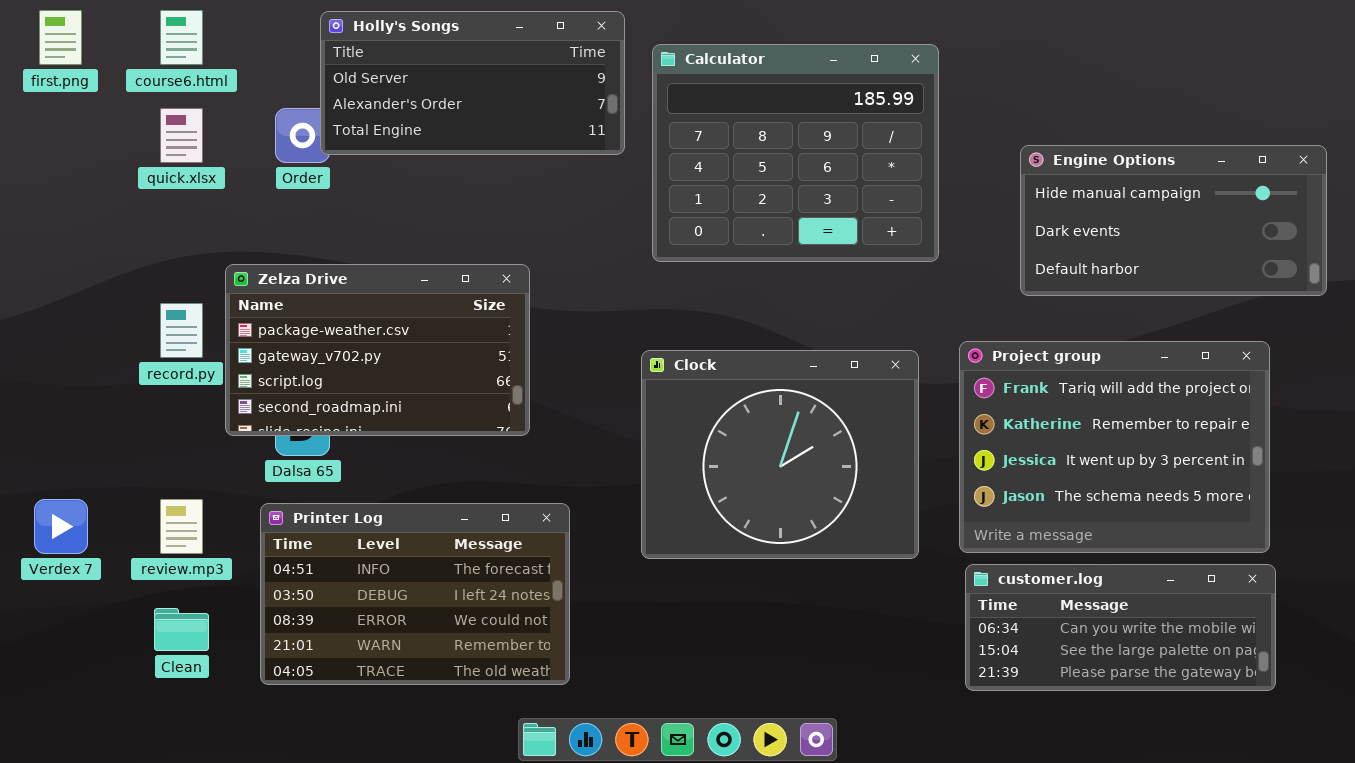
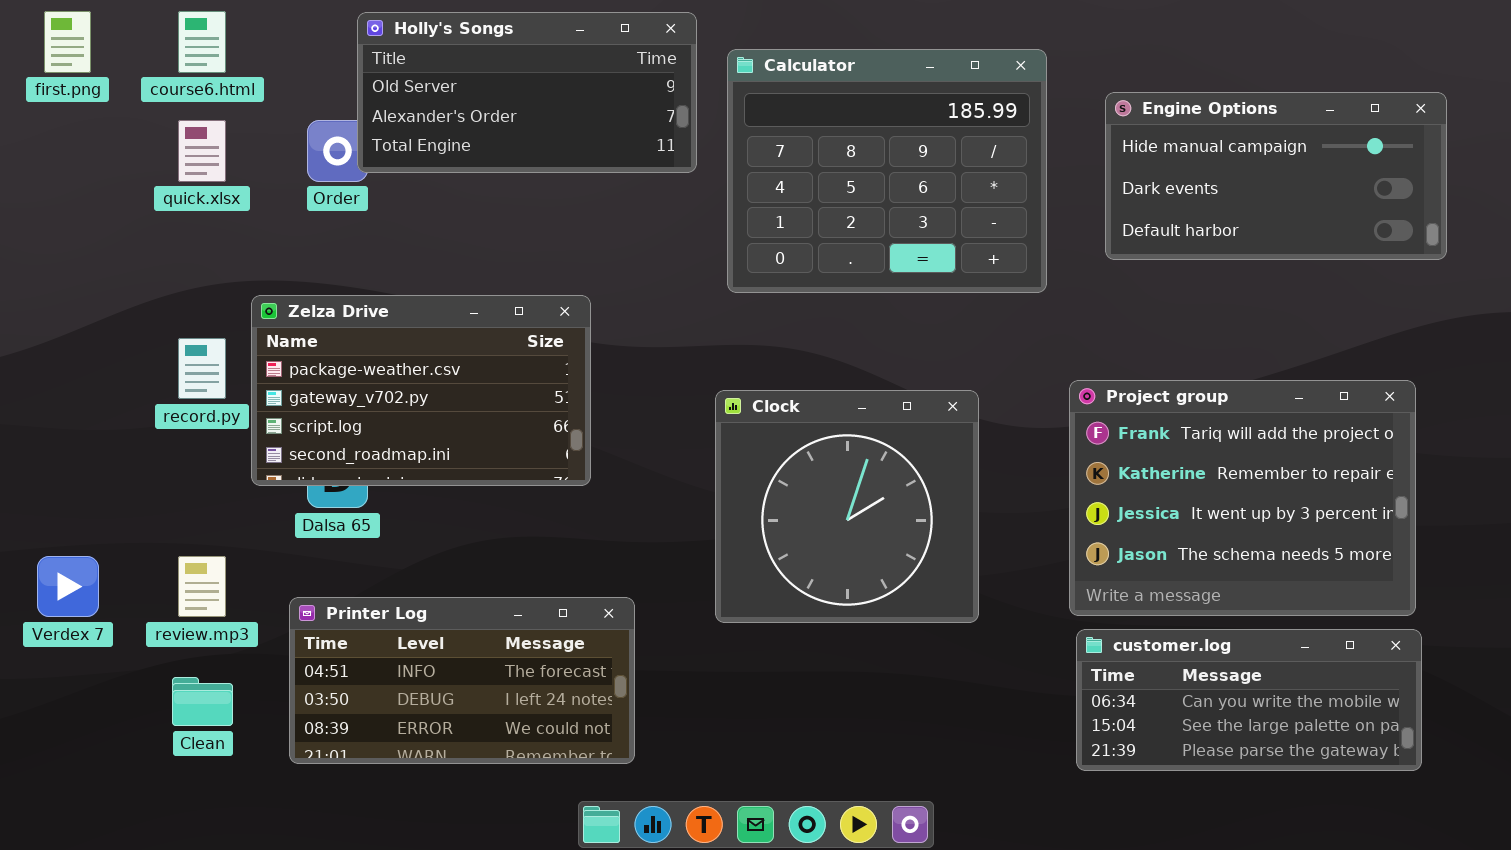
Engine Options: [1020,145,1327,296] -> [1105,92,1447,260], moved
Clock: [641,350,919,559] -> [715,390,979,623], resized
Printer Log: [260,503,570,685] -> [289,597,635,764], resized

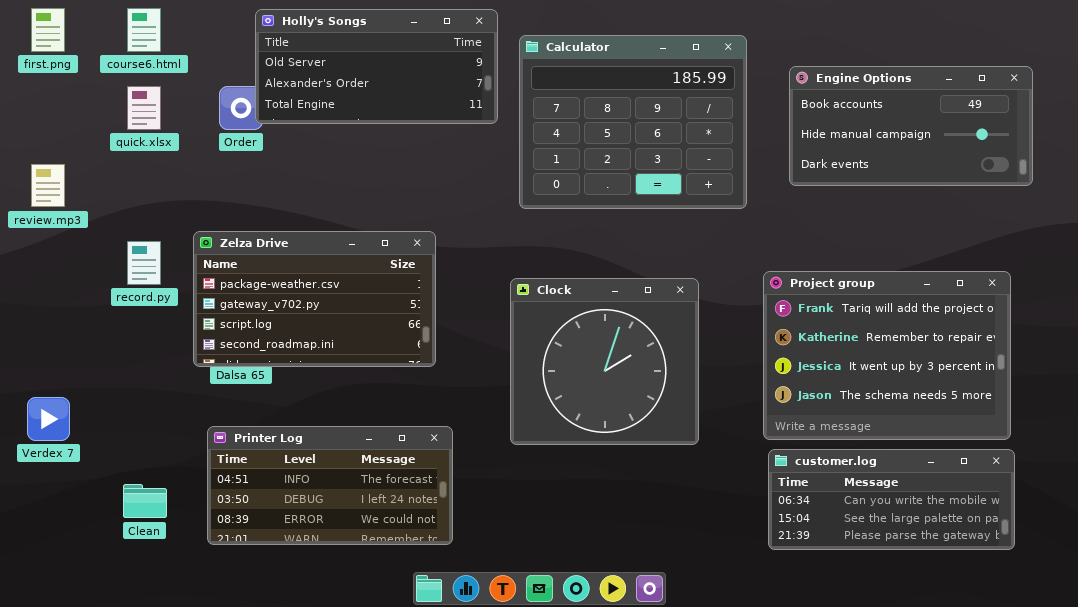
Engine Options: [1105,92,1447,260] -> [789,66,1033,186], scrolled up 1 row
Zelza Drive: [251,295,591,486] -> [193,231,436,367], moved
review.mp3: [178,556,226,617] -> [31,164,65,207], moved

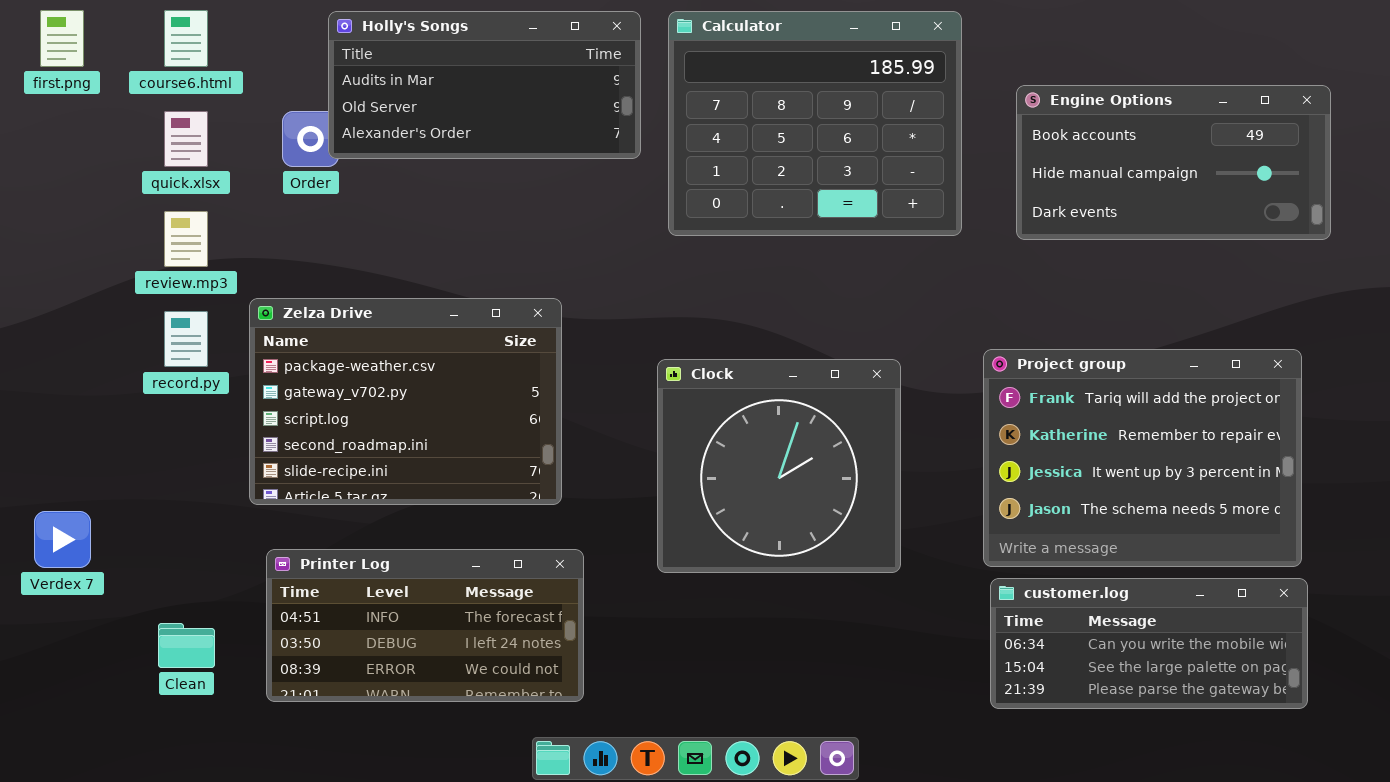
Holly's Songs: [255,9,498,124] -> [328,11,641,159], scrolled up 1 row
Calculator: [519,35,747,209] -> [668,11,962,236], moved
review.mp3: [31,164,65,207] -> [164,211,208,267], moved
Zelza Drive: [193,231,436,367] -> [249,298,562,505], resized

